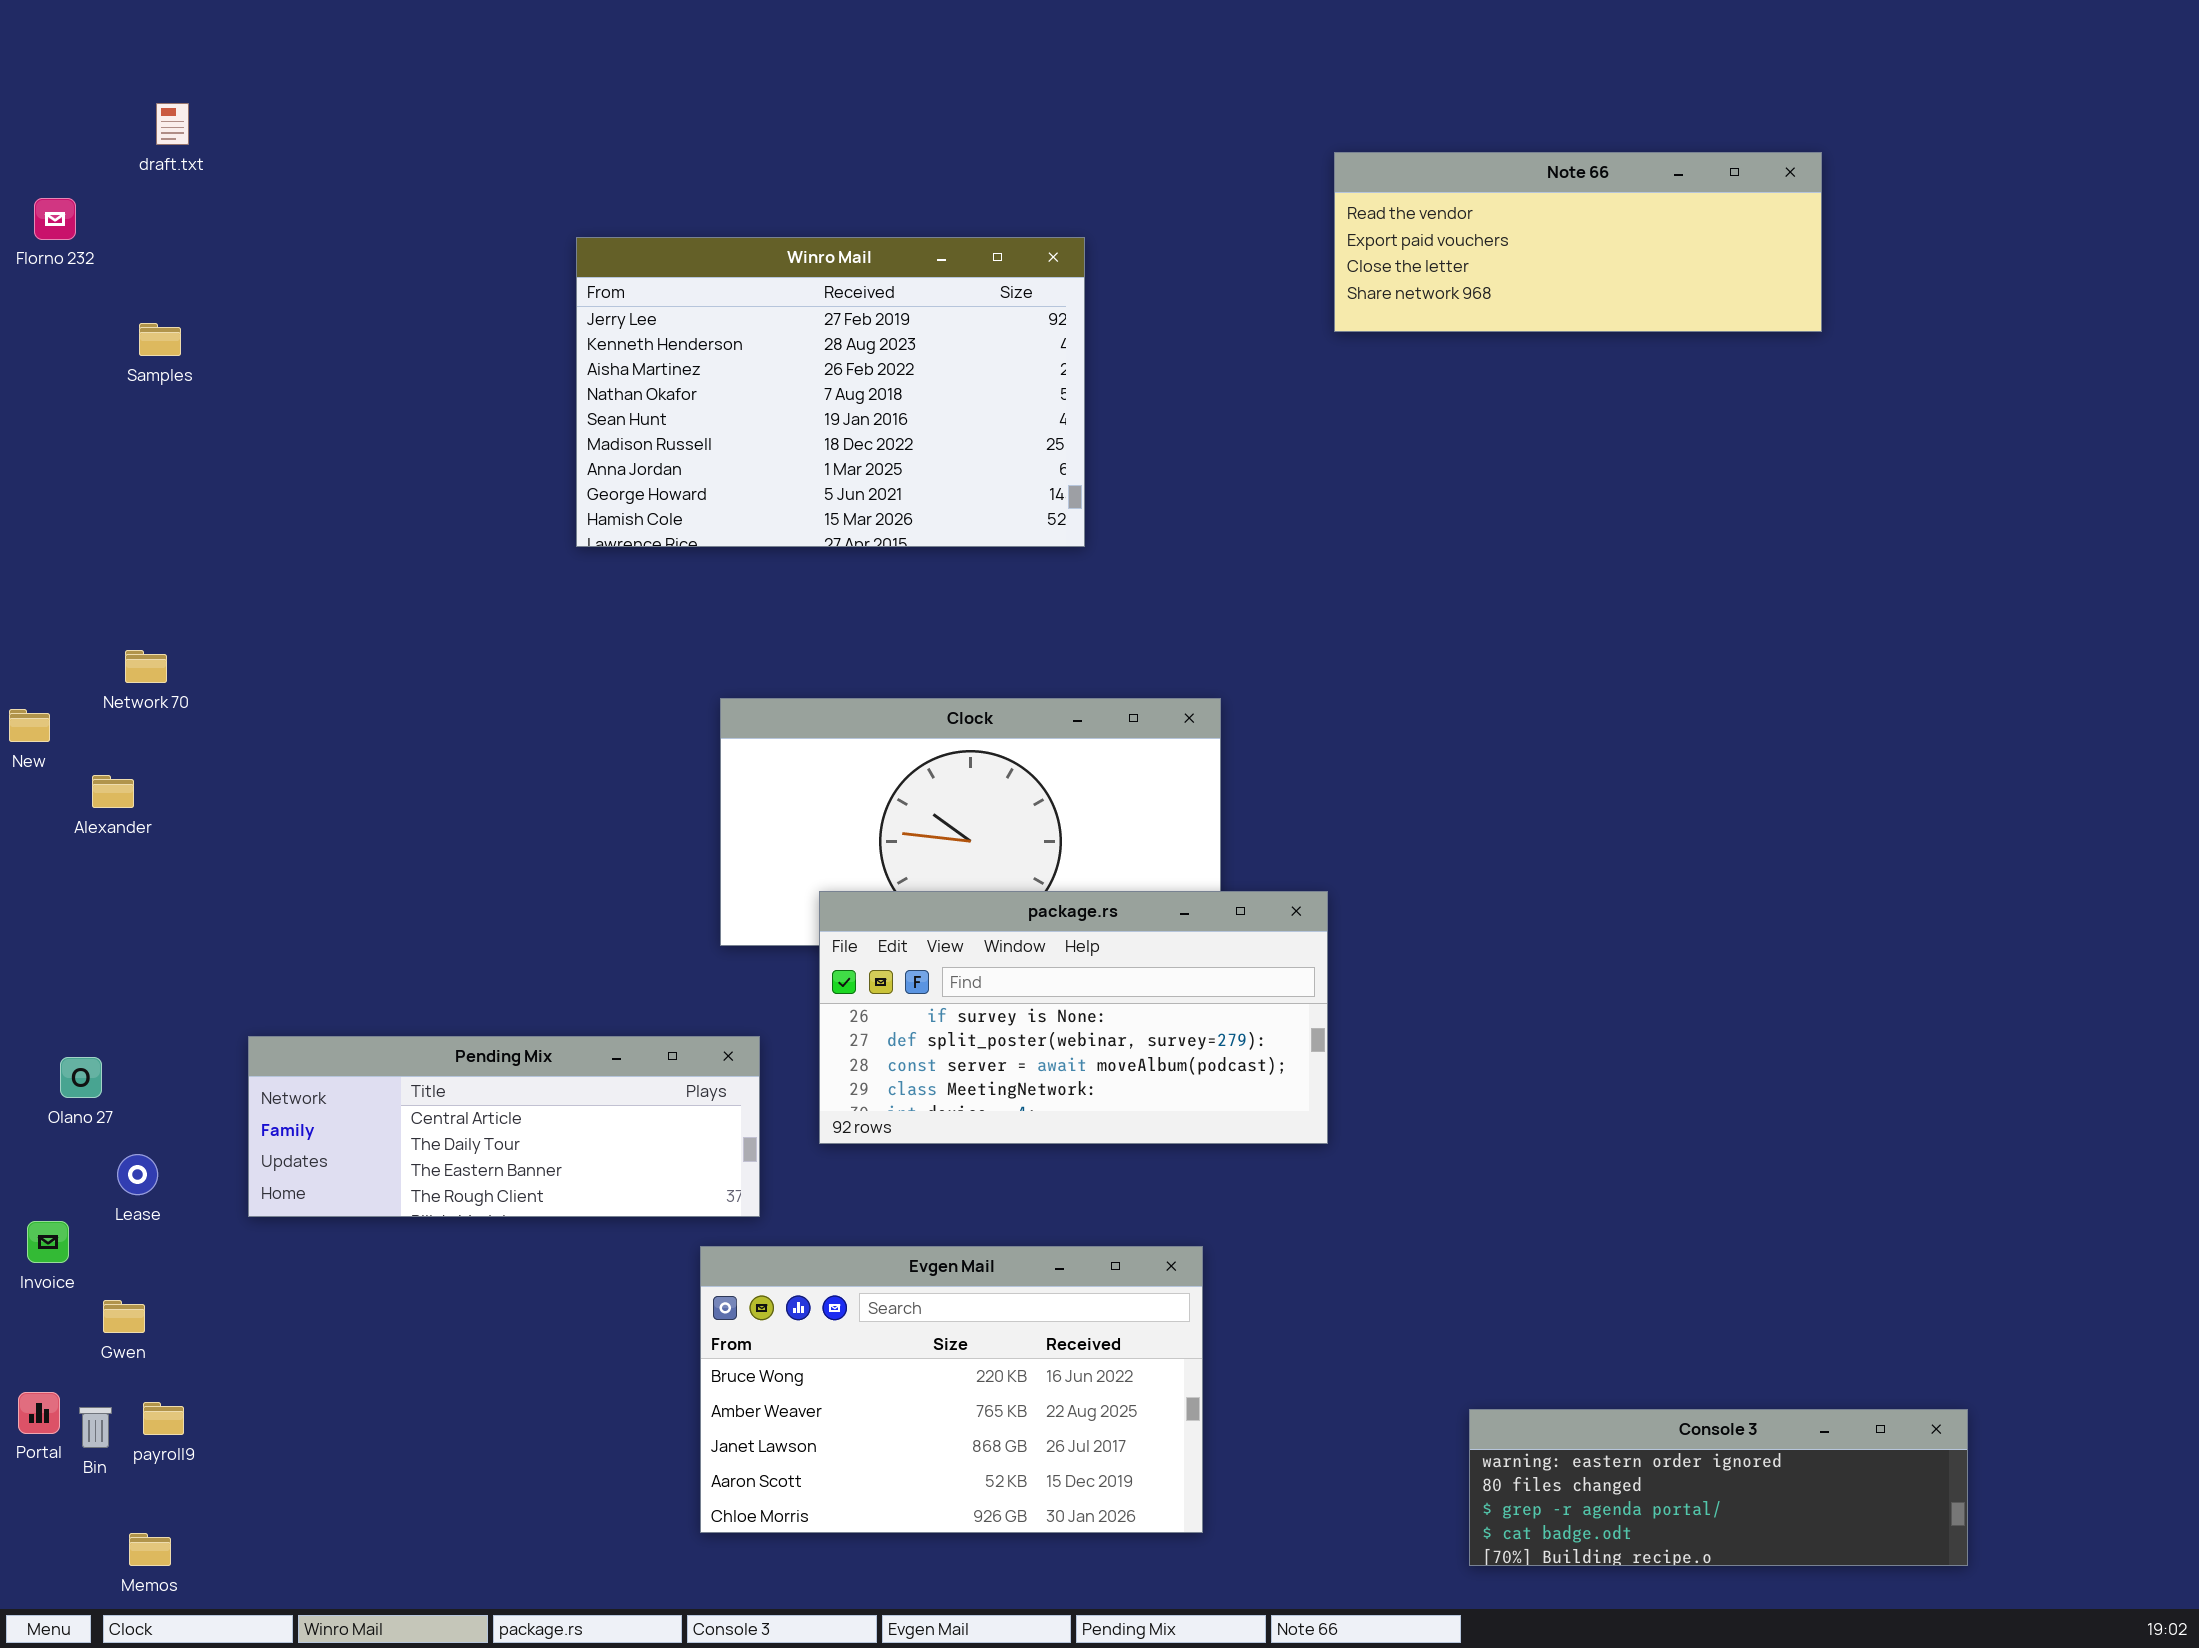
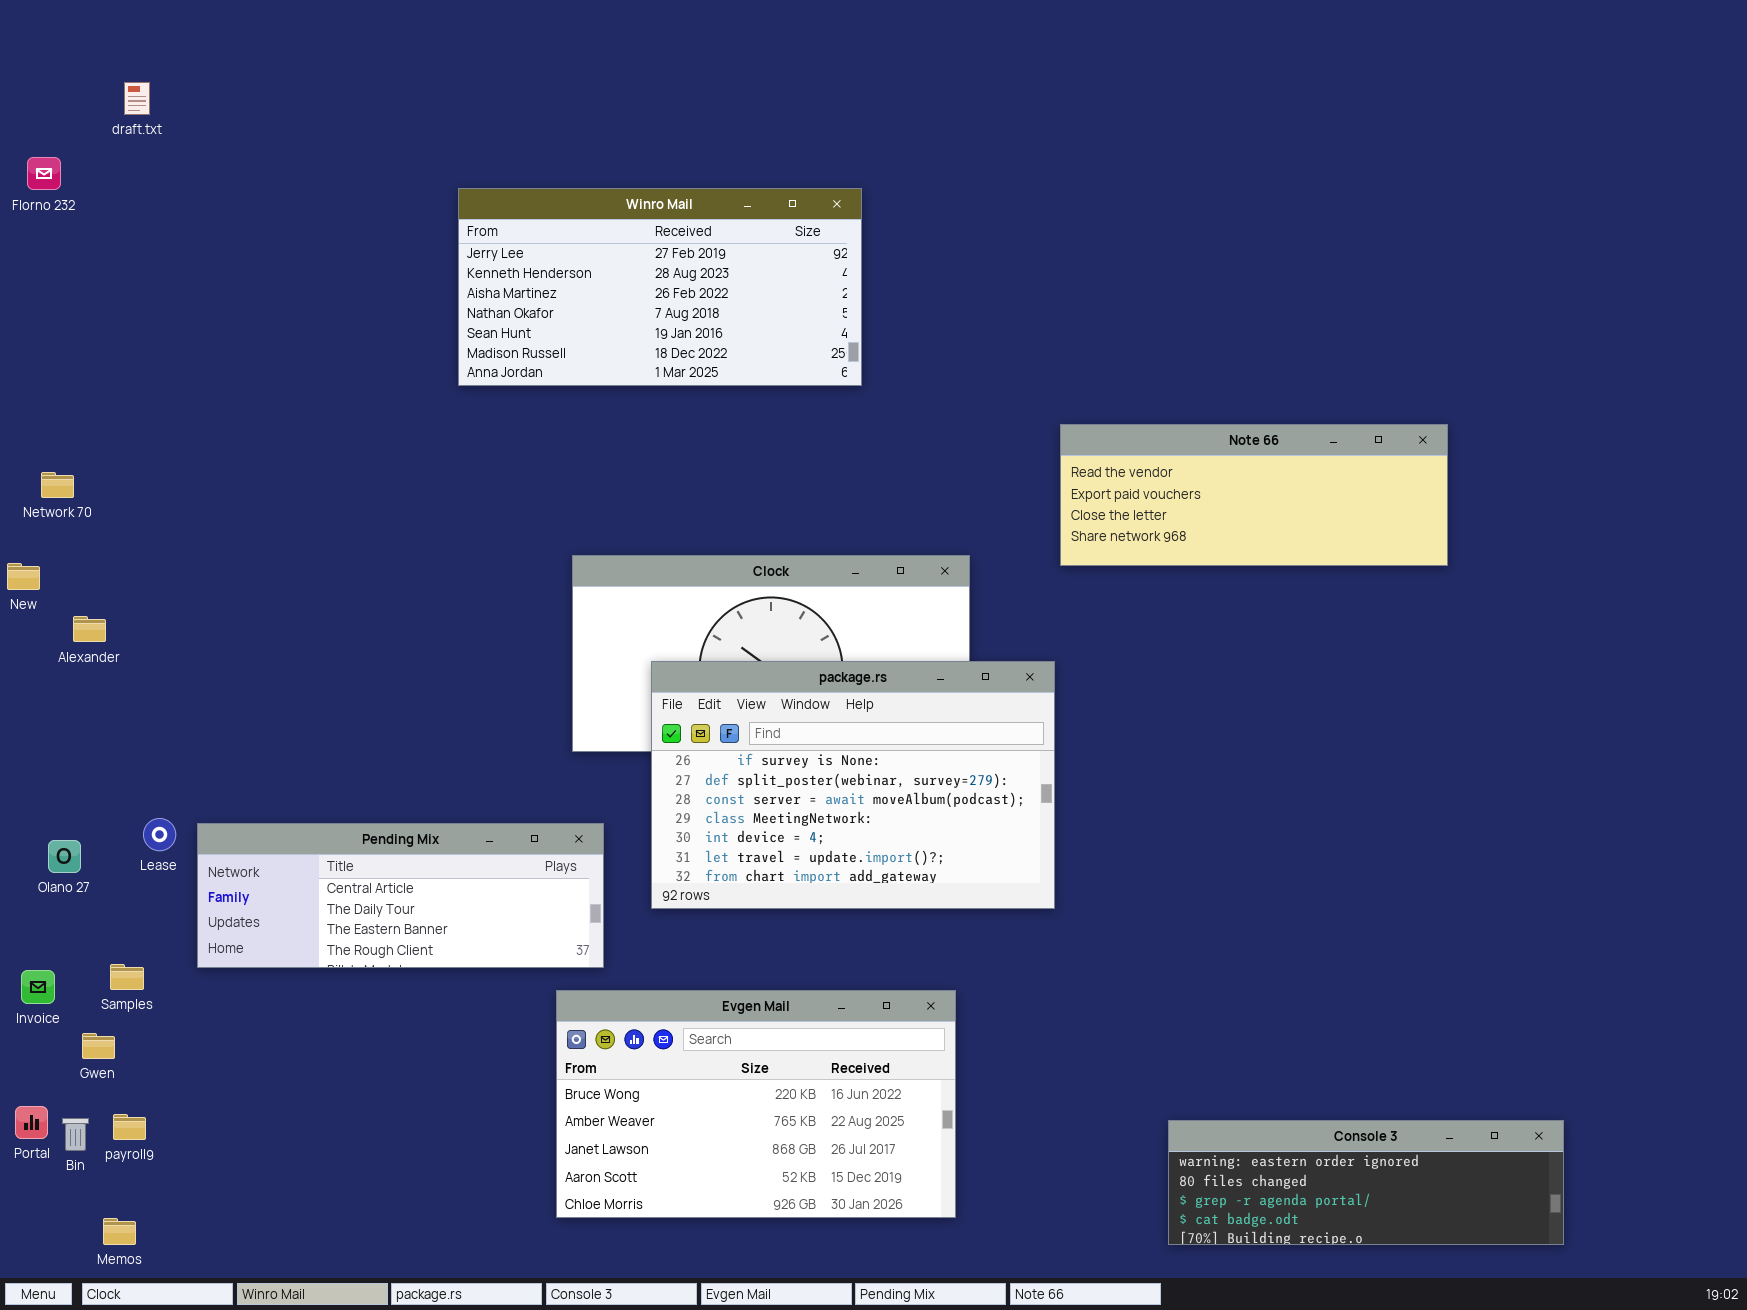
Note 66: [1334,152,1822,332] -> [1060,424,1448,566], moved
Winro Mail: [576,237,1085,547] -> [458,188,862,386], resized
Samples: [139,323,181,356] -> [110,964,144,990], moved
Network 70: [125,650,167,683] -> [41,472,74,498], moved
package.rs: [819,891,1328,1144] -> [651,661,1055,909], resized
Lease: [117,1154,158,1195] -> [143,818,176,851], moved

